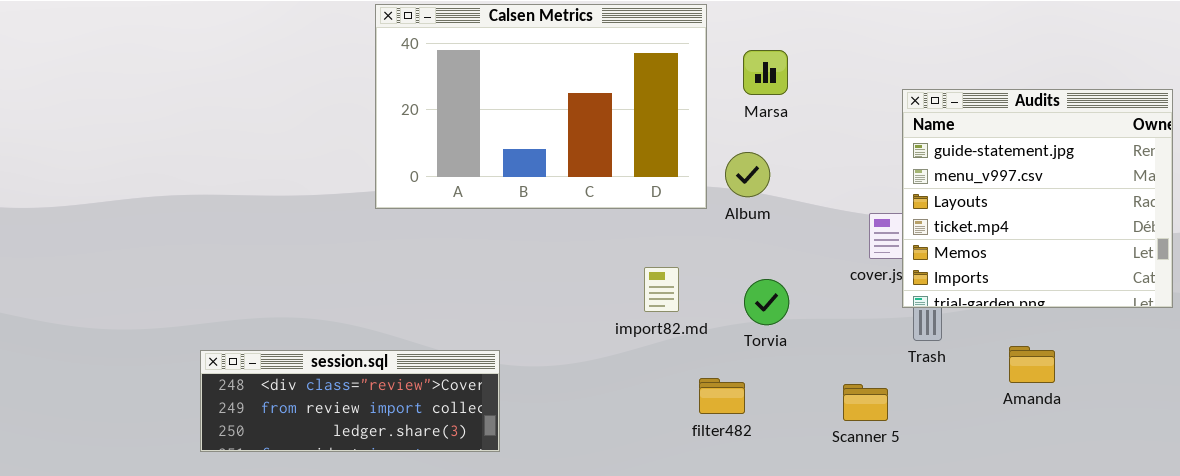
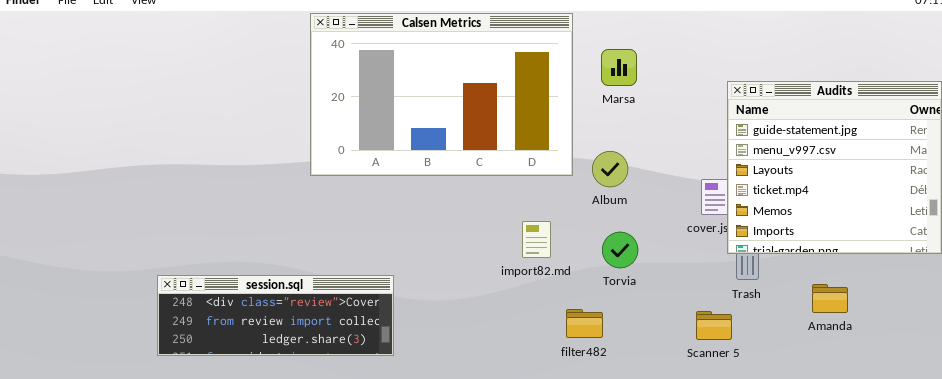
Album: [725,152,770,197] -> [592,151,628,187], moved
session.sql: [200,350,500,452] -> [157,275,394,356], moved
Scanner 5: [843,384,888,421] -> [696,311,732,340], moved

